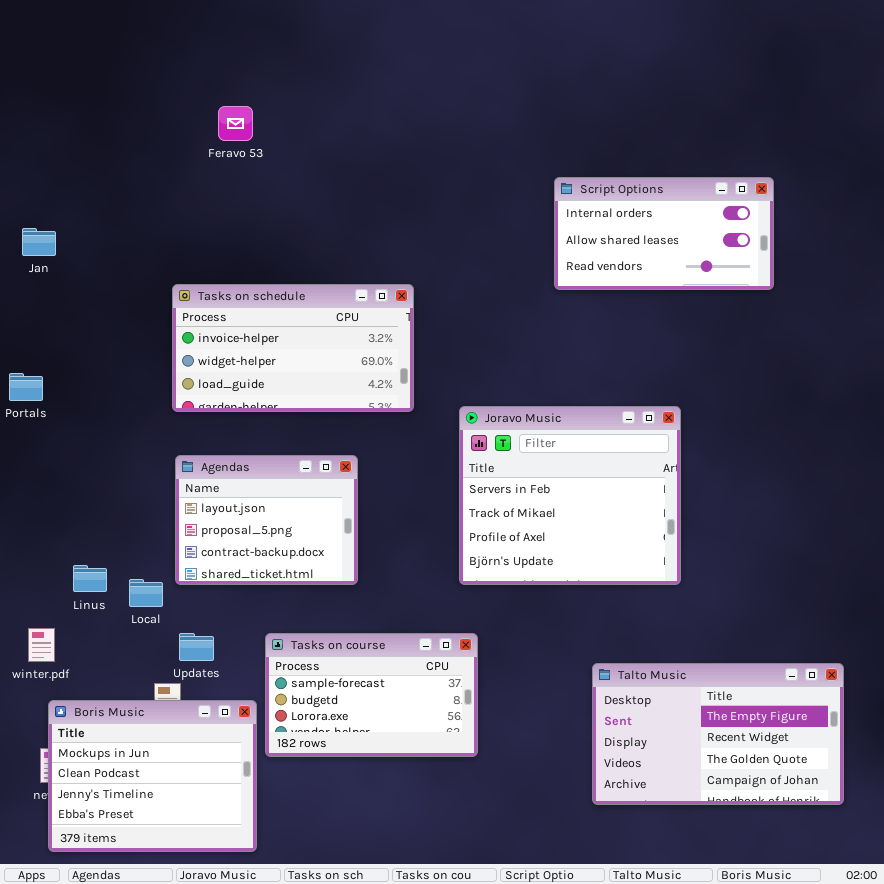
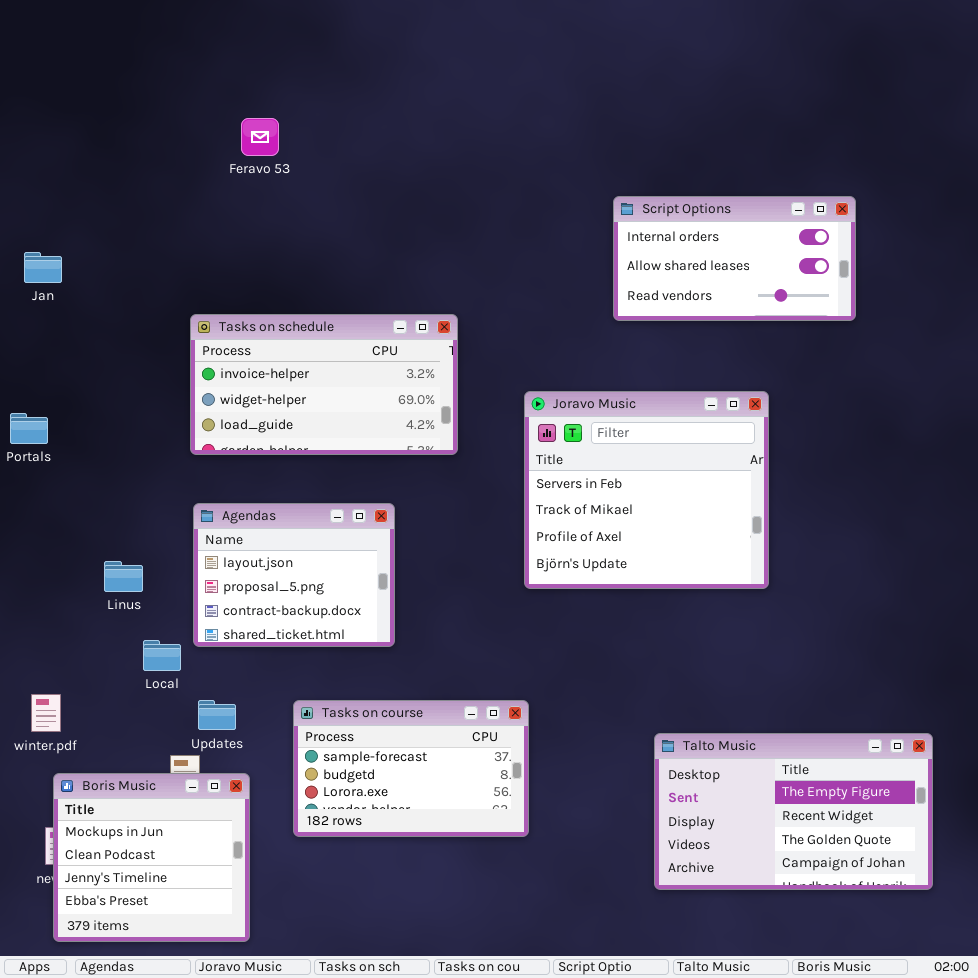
Joravo Music: [459,406,681,585] -> [524,391,769,589], moved
Linus: [73,565,107,592] -> [104,561,143,592], moved
Boris Music: [48,700,257,852] -> [53,773,250,942], resized

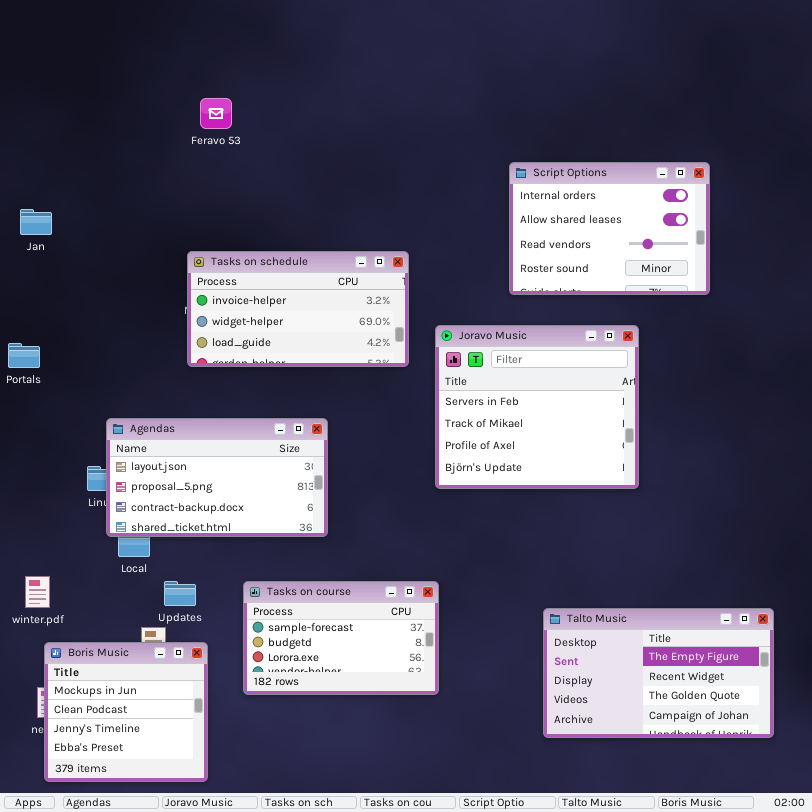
Script Options: [613,196,856,321] -> [509,162,710,295], resized
Tasks on schedule: [190,314,458,455] -> [187,251,409,367], moved
Agendas: [193,503,395,647] -> [106,418,328,537], resized

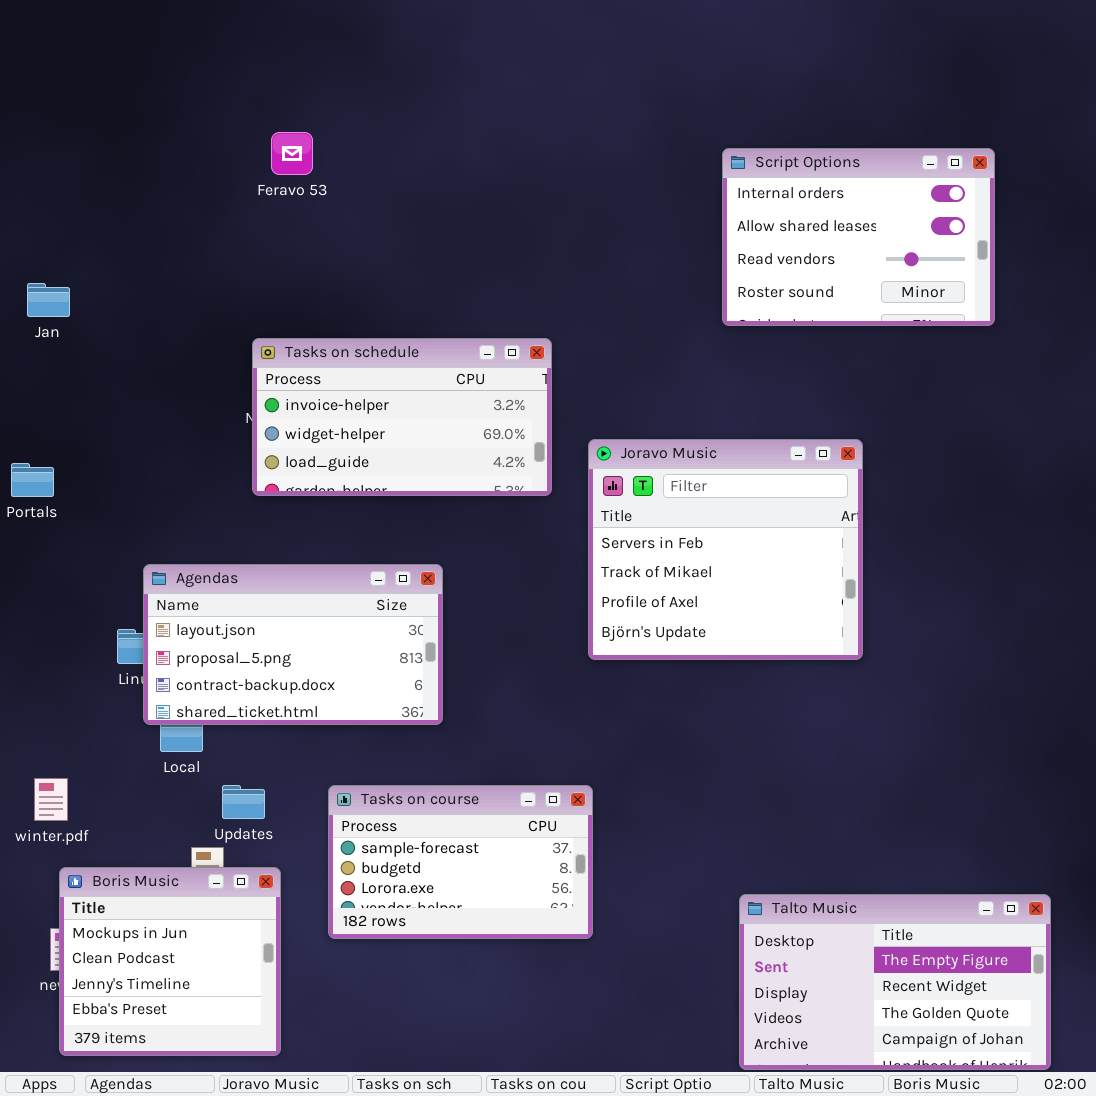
Script Options: [509,162,710,295] -> [722,148,995,326], moved
Talto Music: [543,608,774,738] -> [739,894,1051,1070], moved

